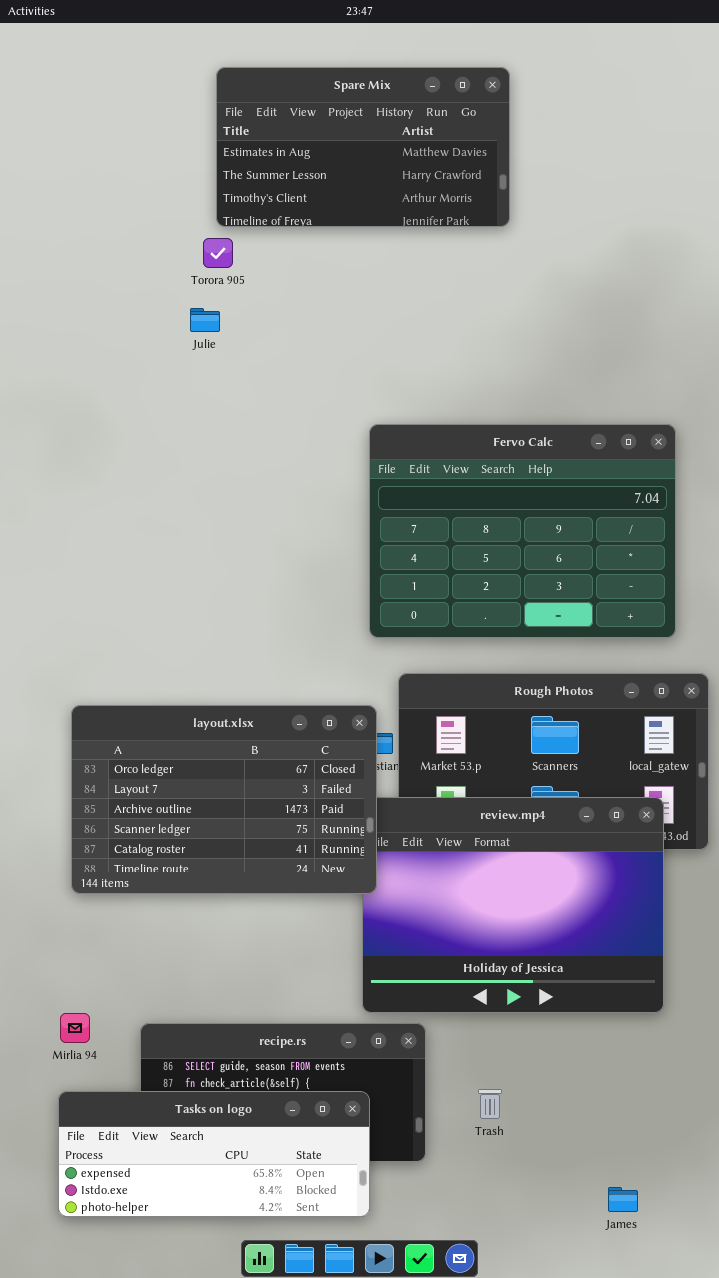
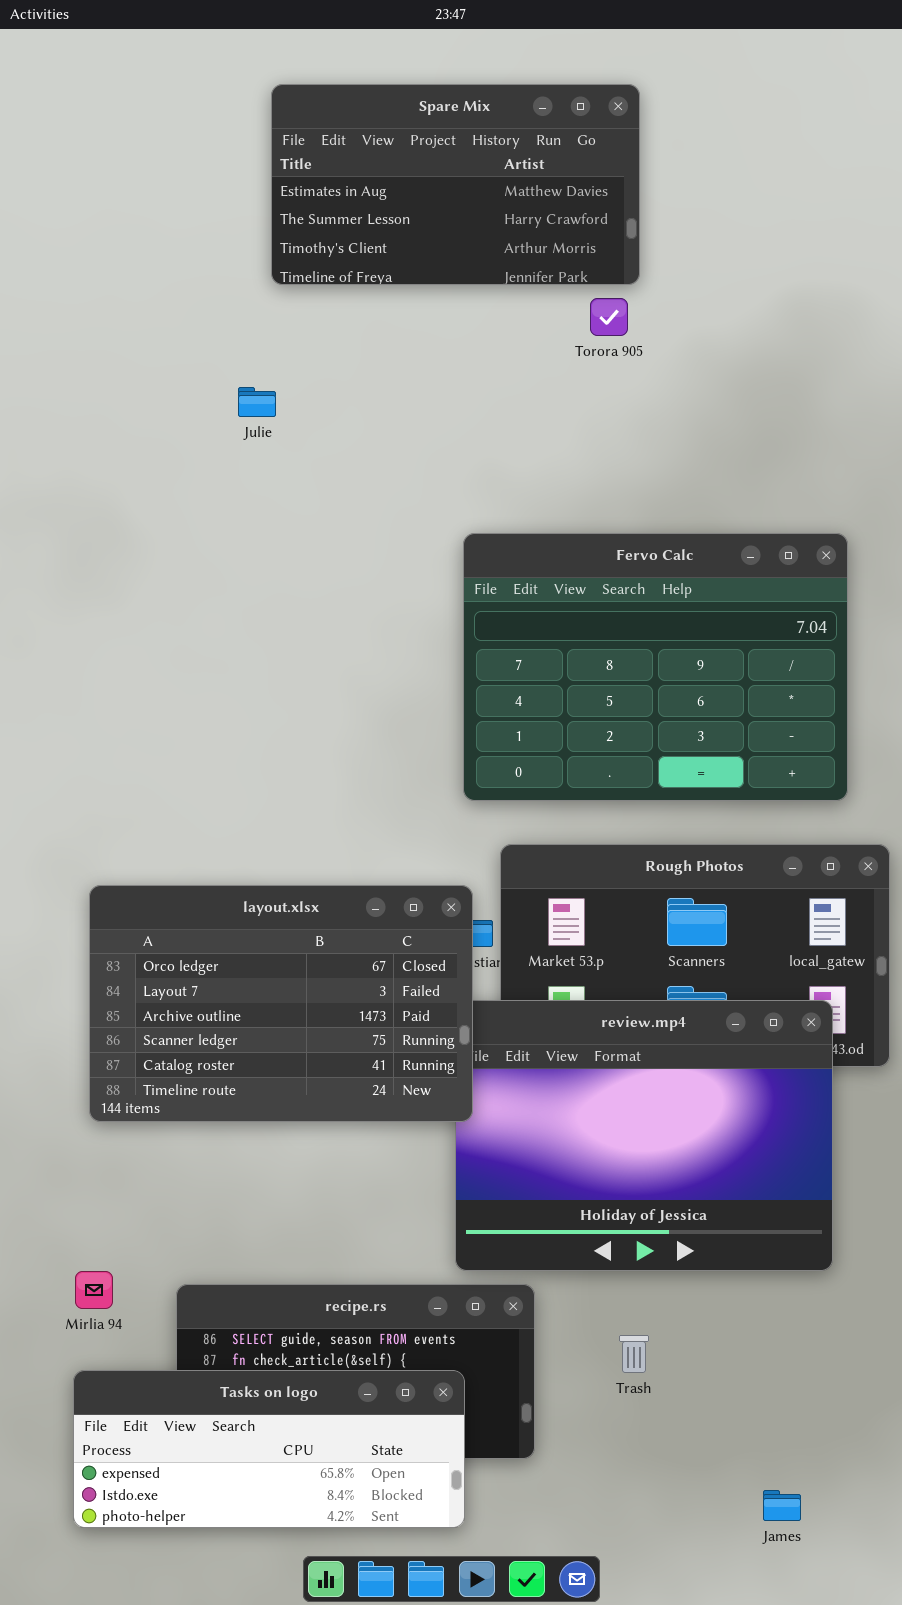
Torora 905: [203,238,233,268] -> [590,298,628,336], moved
Trash: [478,1089,502,1119] -> [619,1335,649,1373], moved

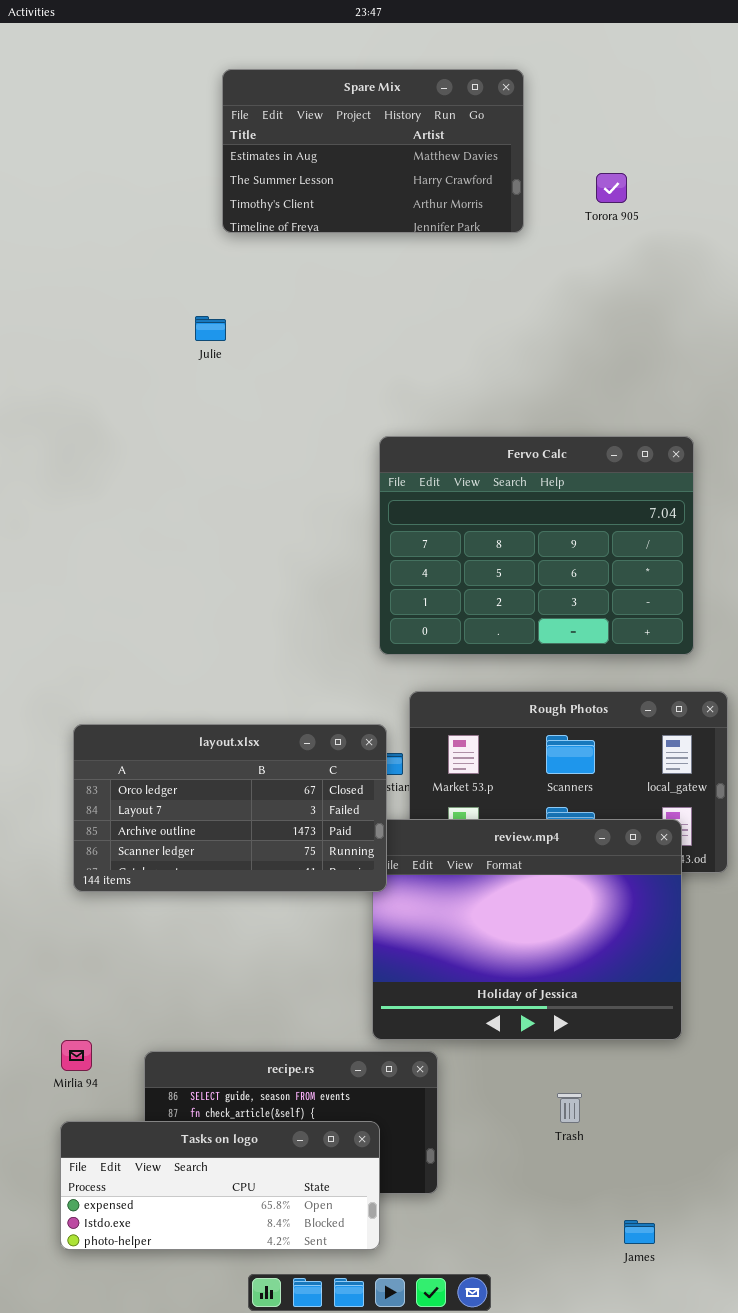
Torora 905: [590,298,628,336] -> [596,173,627,203], moved
layout.xlsx: [89,885,473,1122] -> [73,724,387,892], resized
Trash: [619,1335,649,1373] -> [557,1093,582,1123], moved

